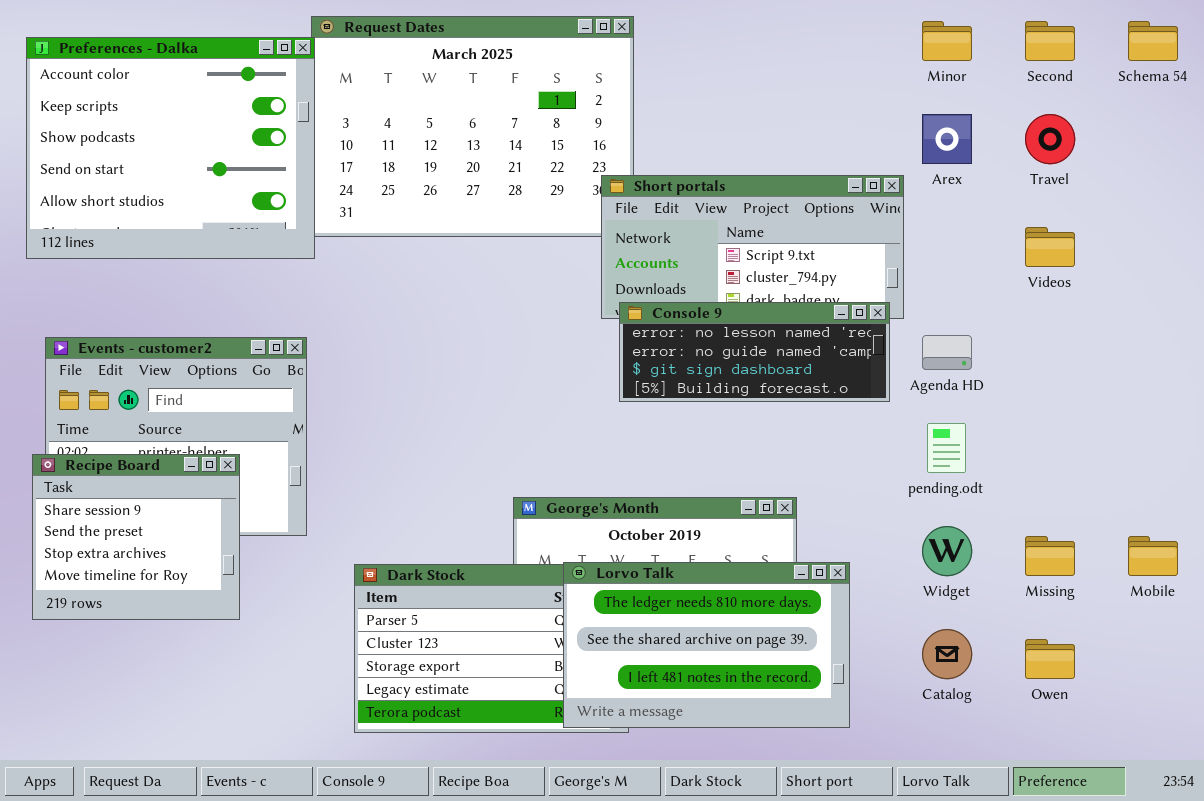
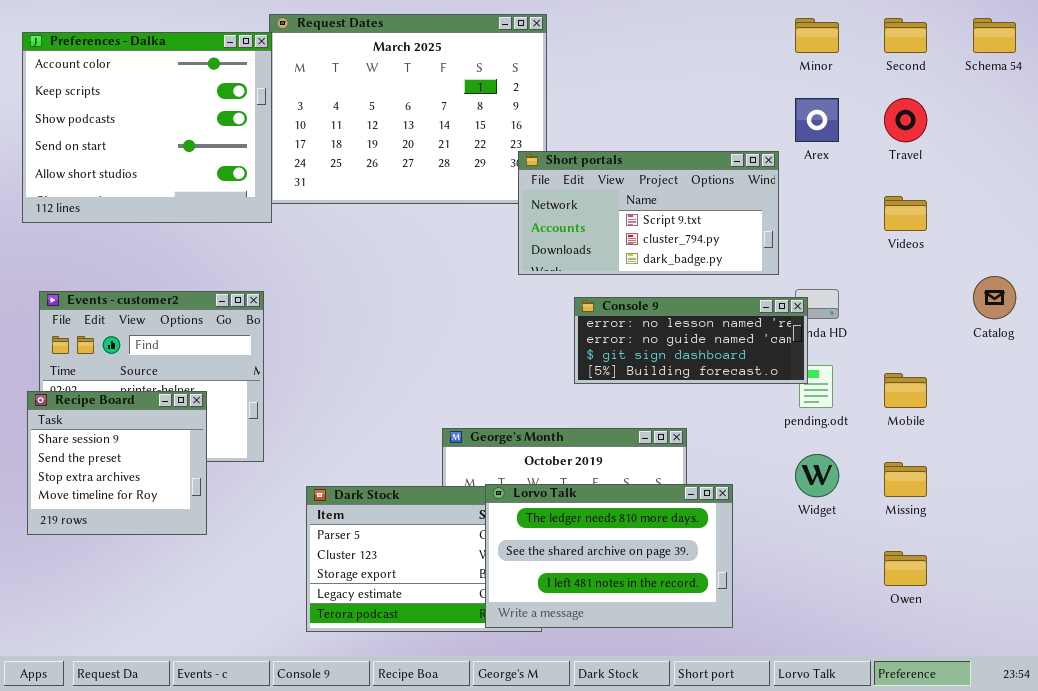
Console 9: [619,302,890,402] -> [574,297,808,384], moved
Mobile: [1128,536,1178,576] -> [884,373,927,408], moved
Catalog: [922,629,972,679] -> [973,276,1016,319], moved

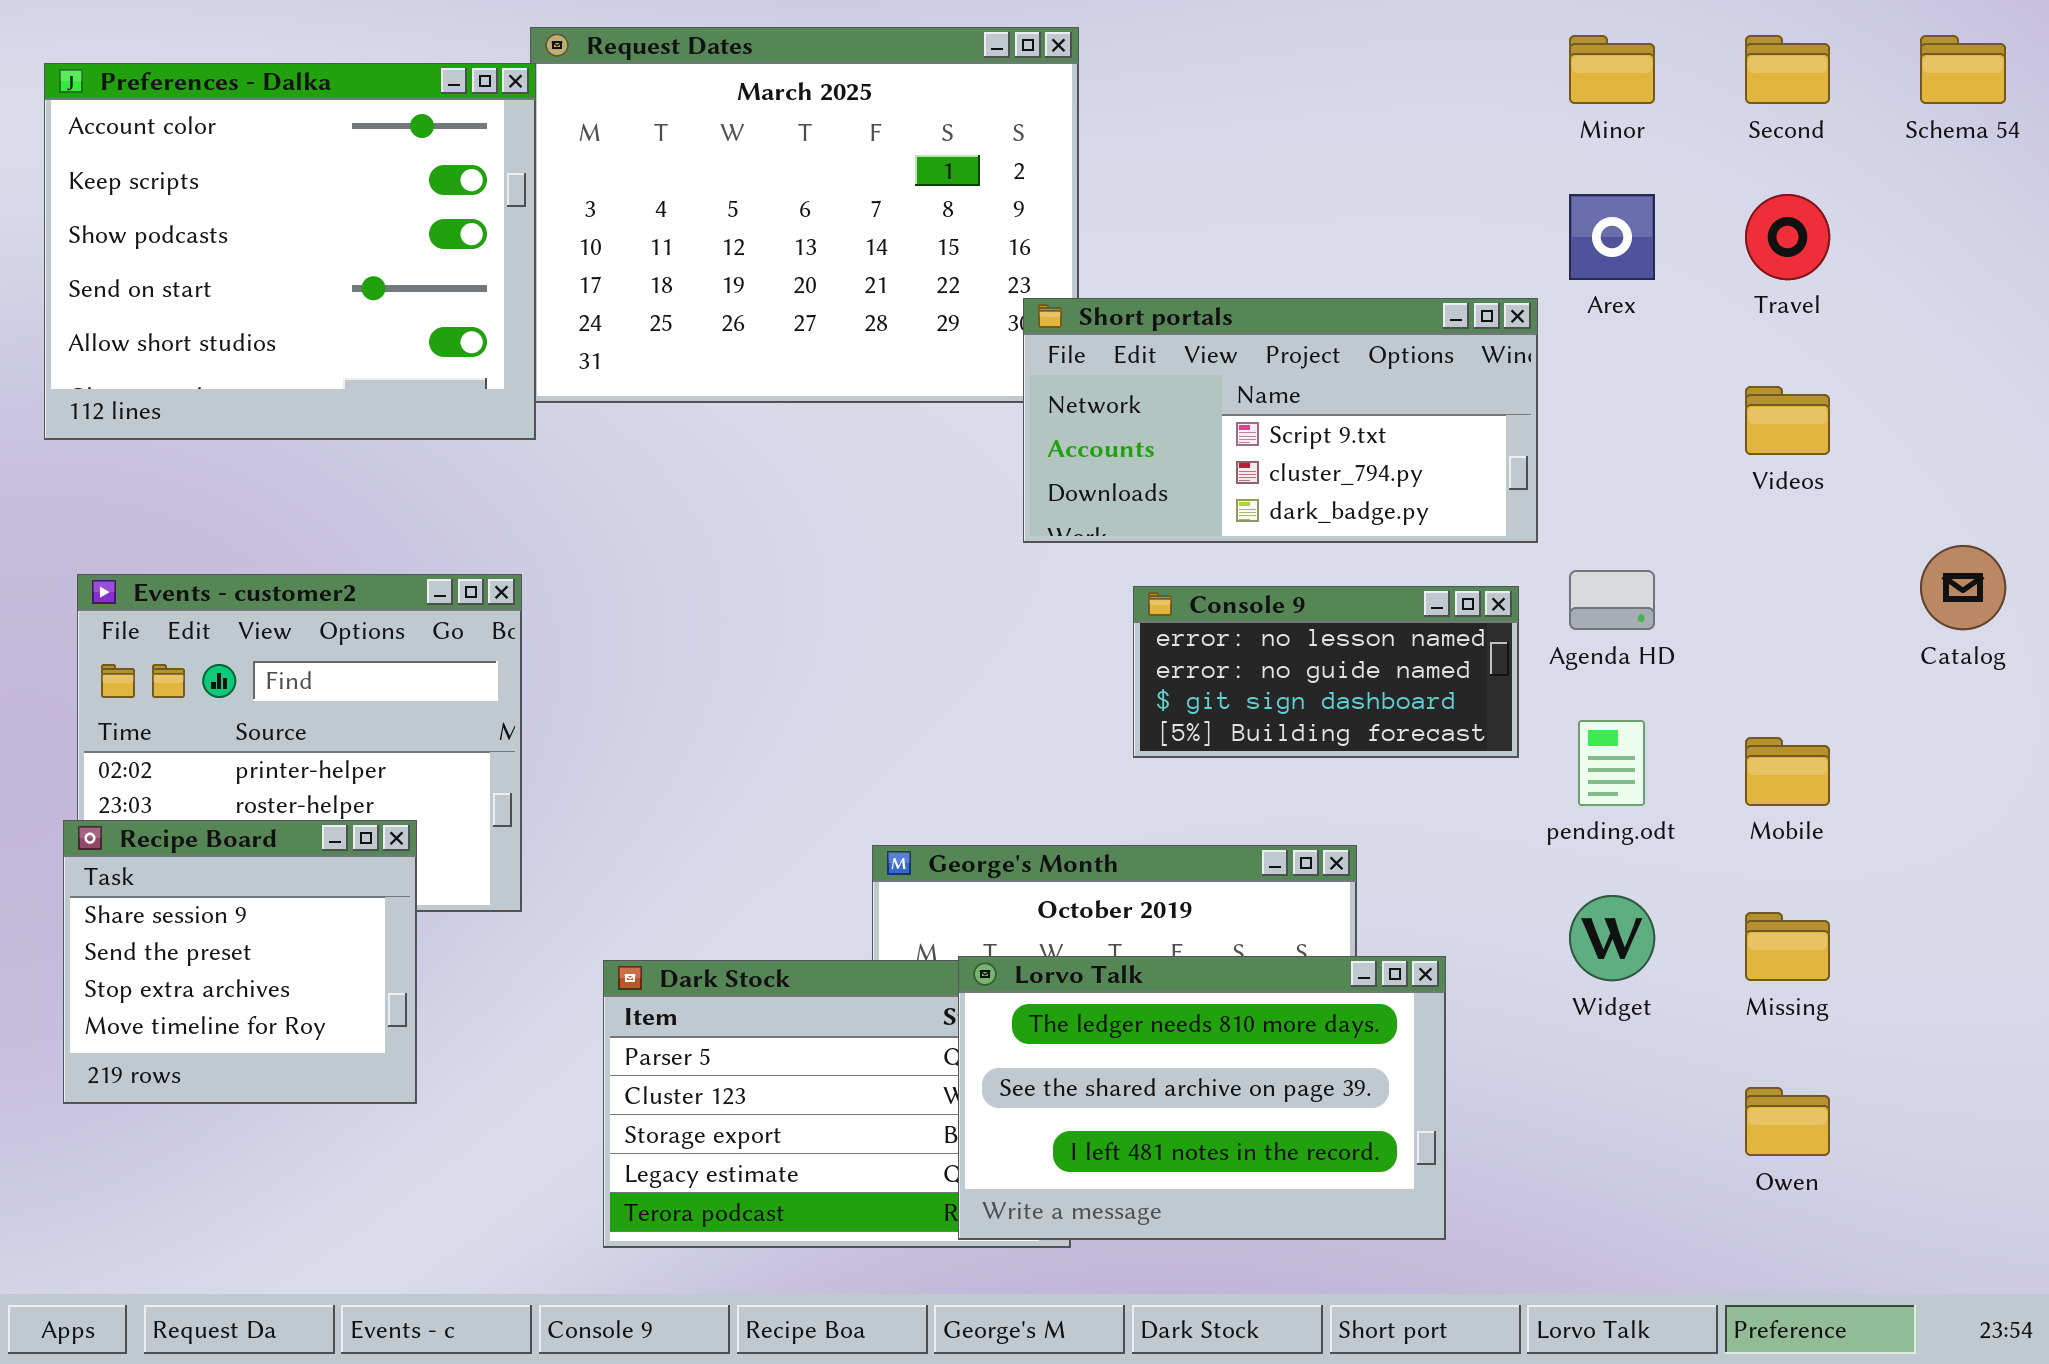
Console 9: [574,297,808,384] -> [1133,586,1519,758], resized
Recipe Board: [27,391,207,535] -> [63,820,417,1104], moved

